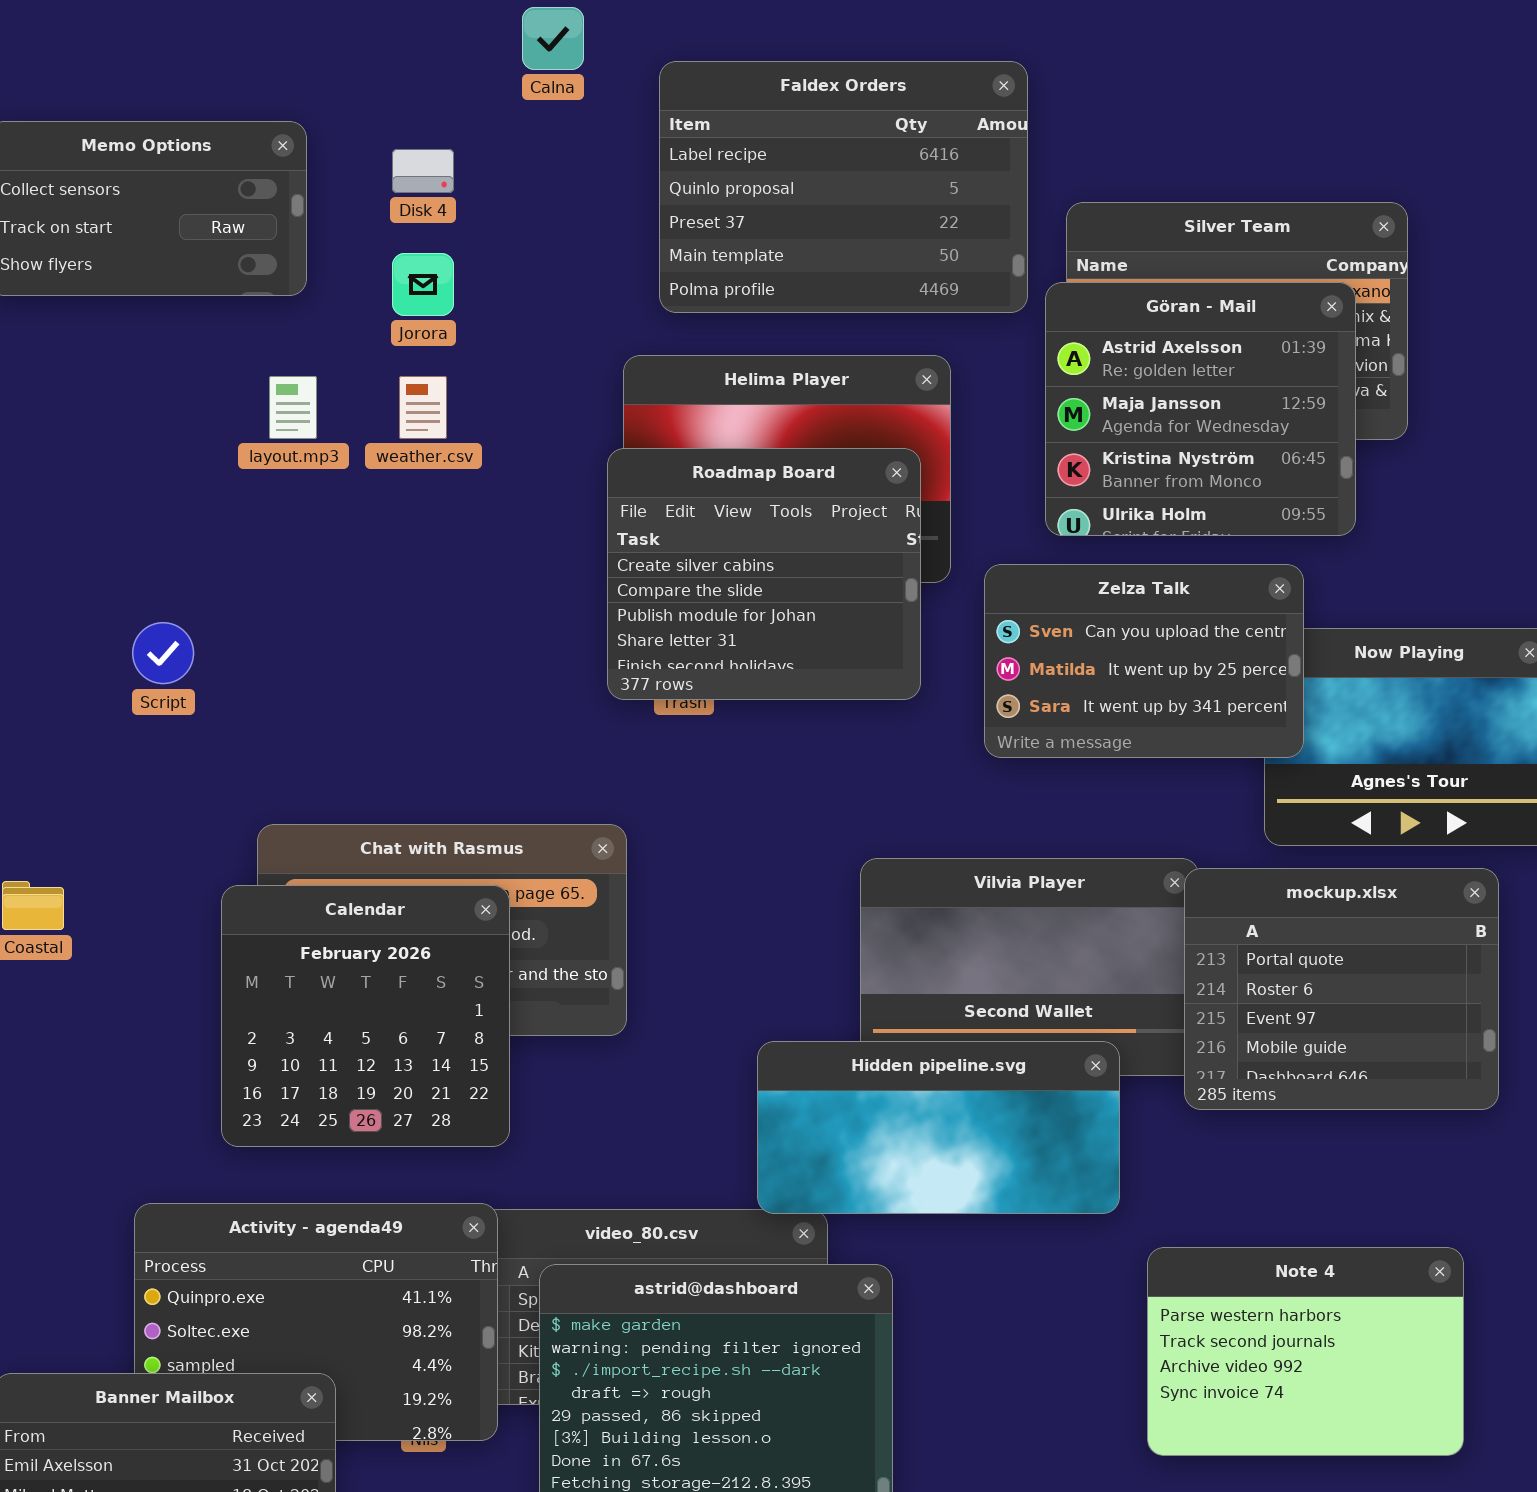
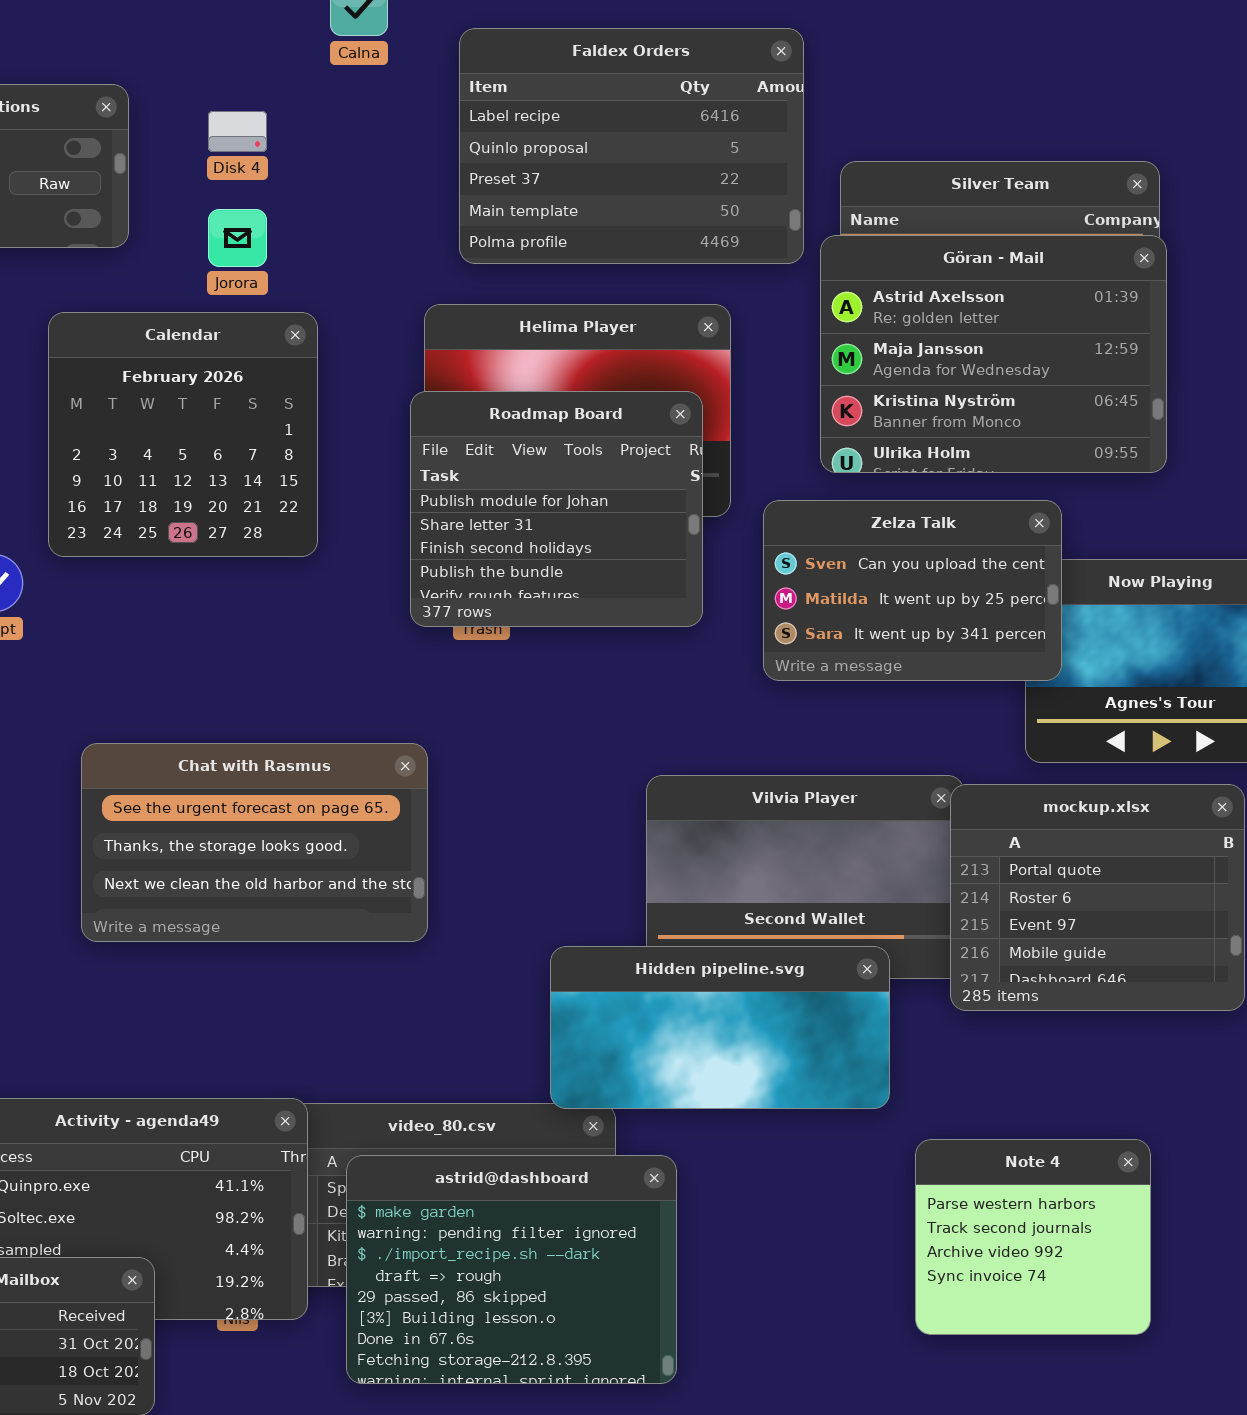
Göran - Mail: [1045,282,1356,536] -> [820,235,1167,473], resized
Roadmap Board: [607,448,921,700] -> [410,391,703,627], scrolled down 2 rows
Calendar: [221,885,510,1147] -> [48,312,318,557], moved
Note 4: [1147,1247,1464,1456] -> [915,1139,1151,1335], resized

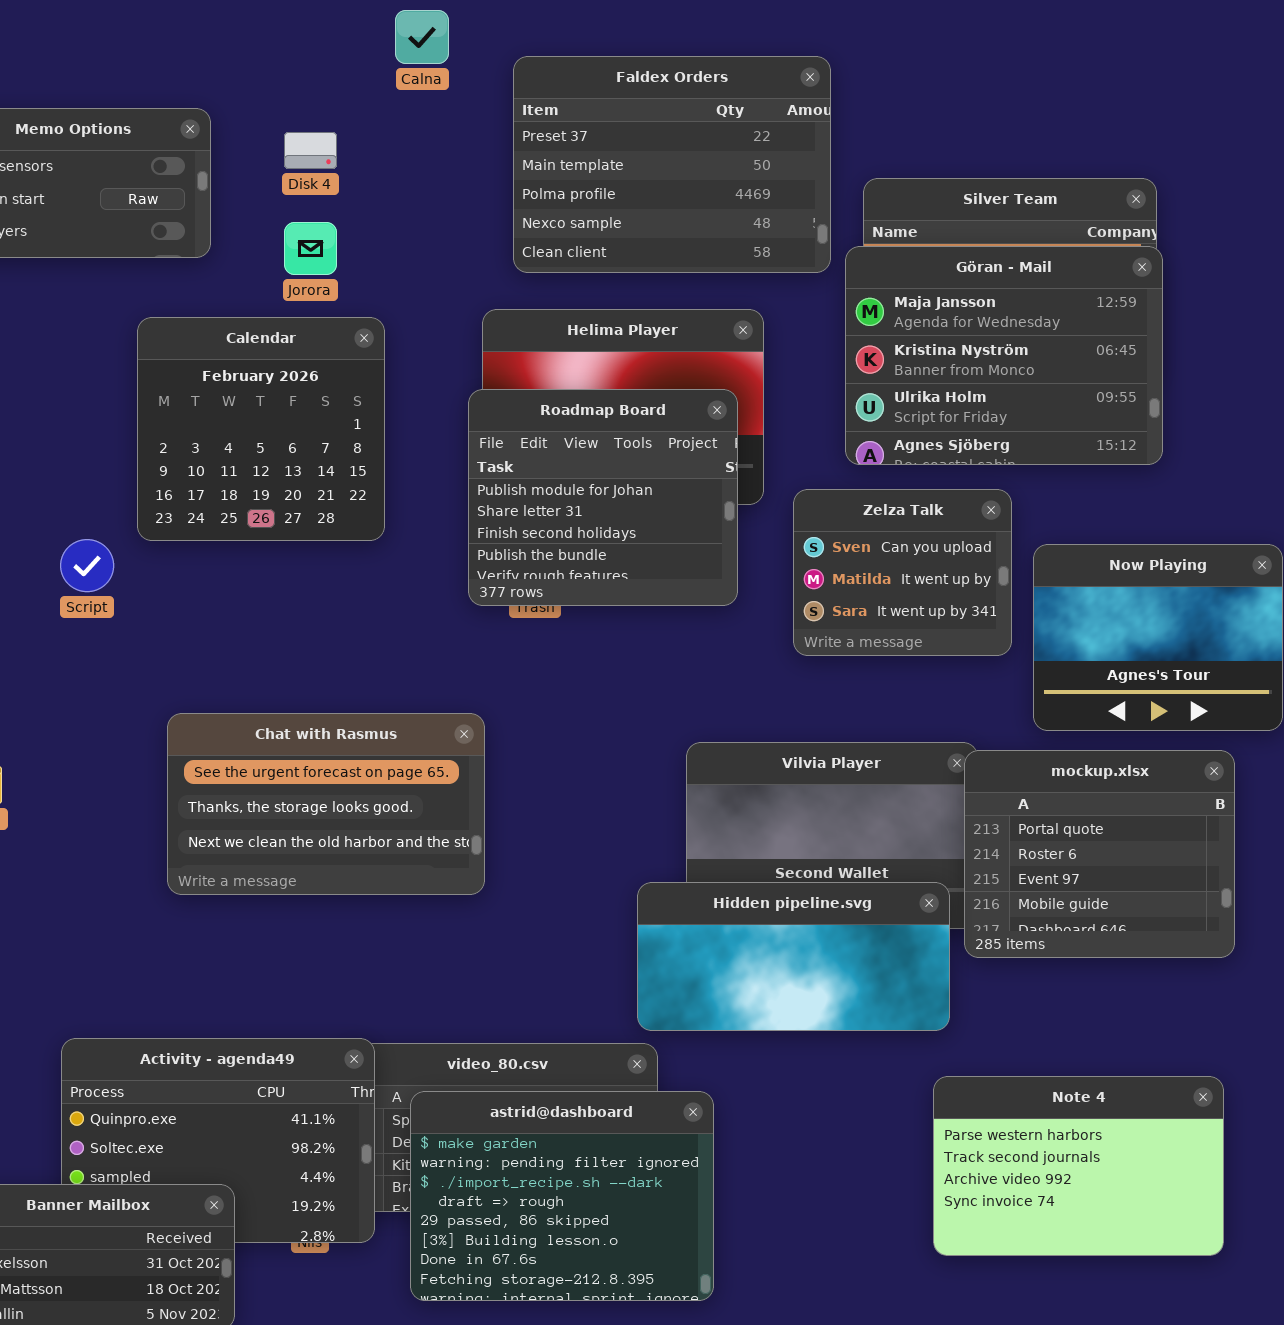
Faldex Orders: [459,28,804,264] -> [513,56,831,273], scrolled down 2 rows
Göran - Mail: [820,235,1167,473] -> [845,246,1163,465], scrolled down 1 row
Zelza Talk: [763,500,1062,681] -> [793,489,1012,656], resized
Hidden pipeline.svg: [550,946,890,1109] -> [637,882,950,1031], moved
Note 4: [915,1139,1151,1335] -> [933,1076,1224,1256], resized

